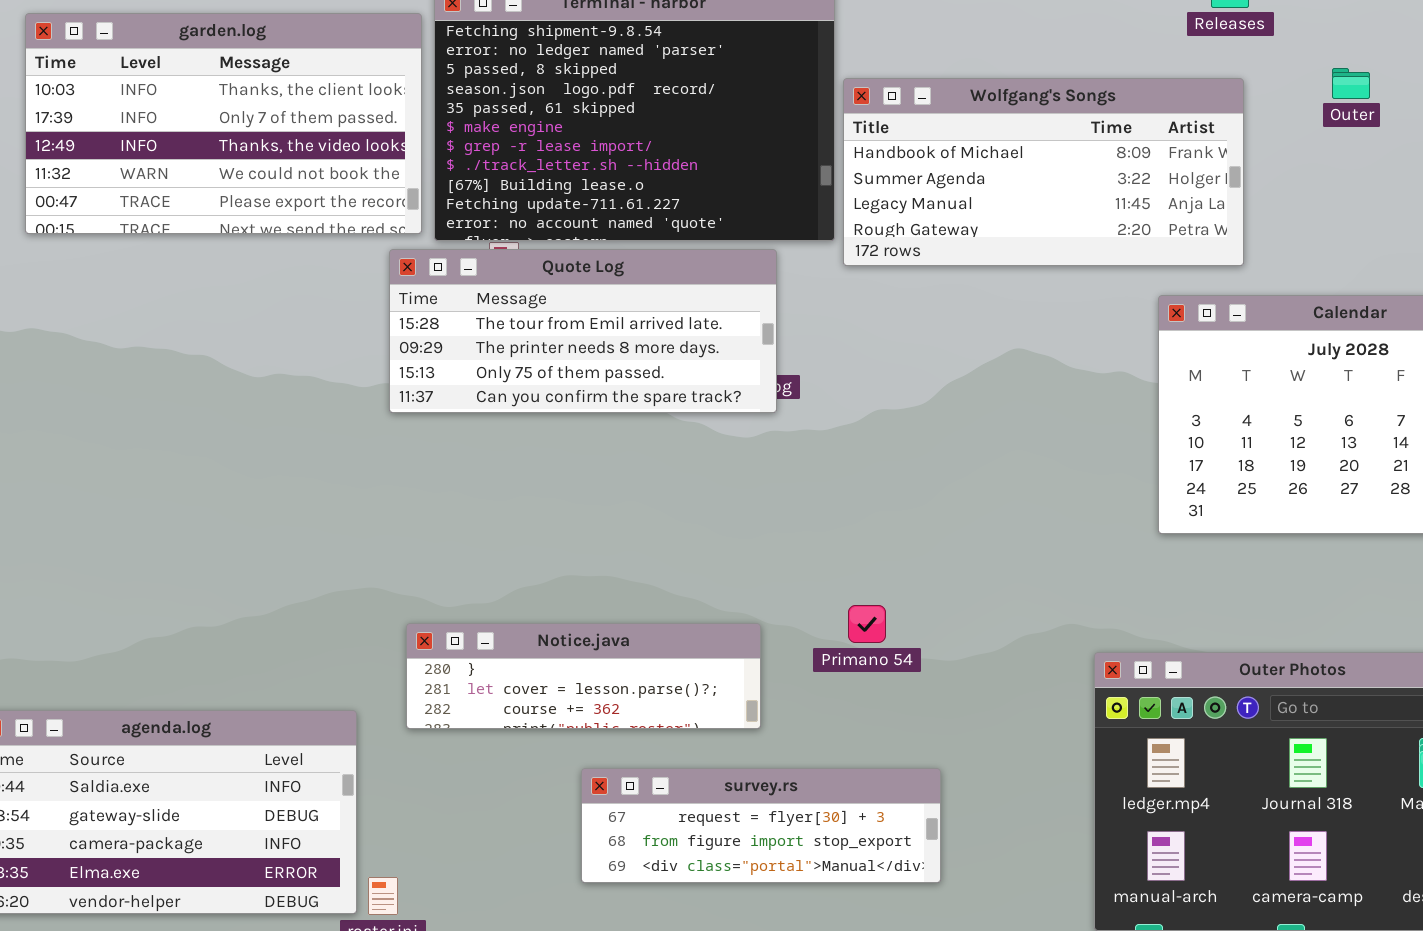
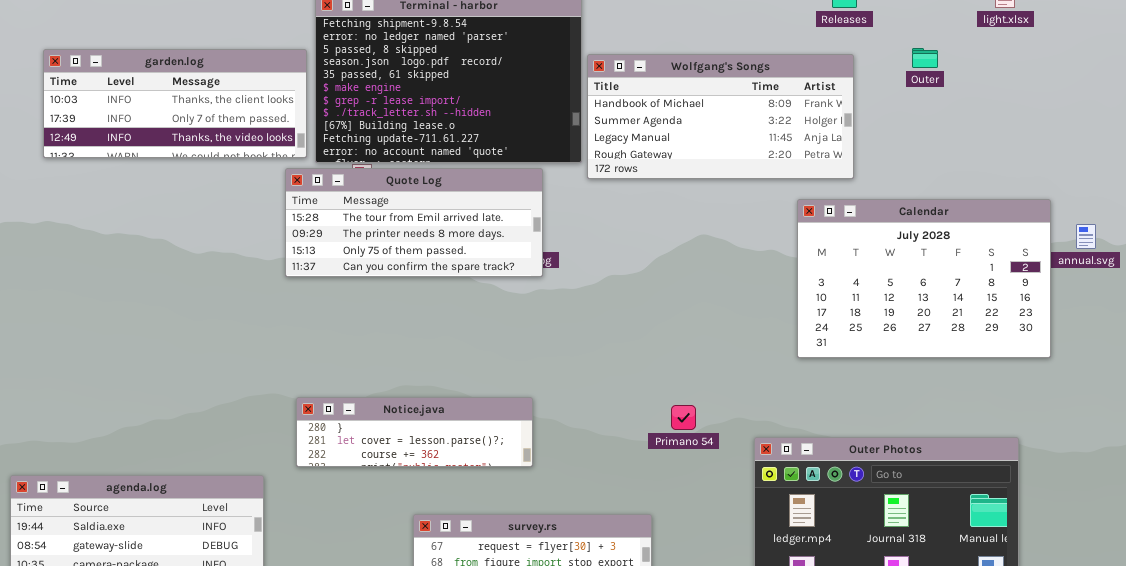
garden.log: [25,13,422,234] -> [43,49,307,158], resized
Primano 54: [848,605,886,643] -> [671,405,696,430], moved
Notice.java: [406,623,761,729] -> [296,397,533,467], moved

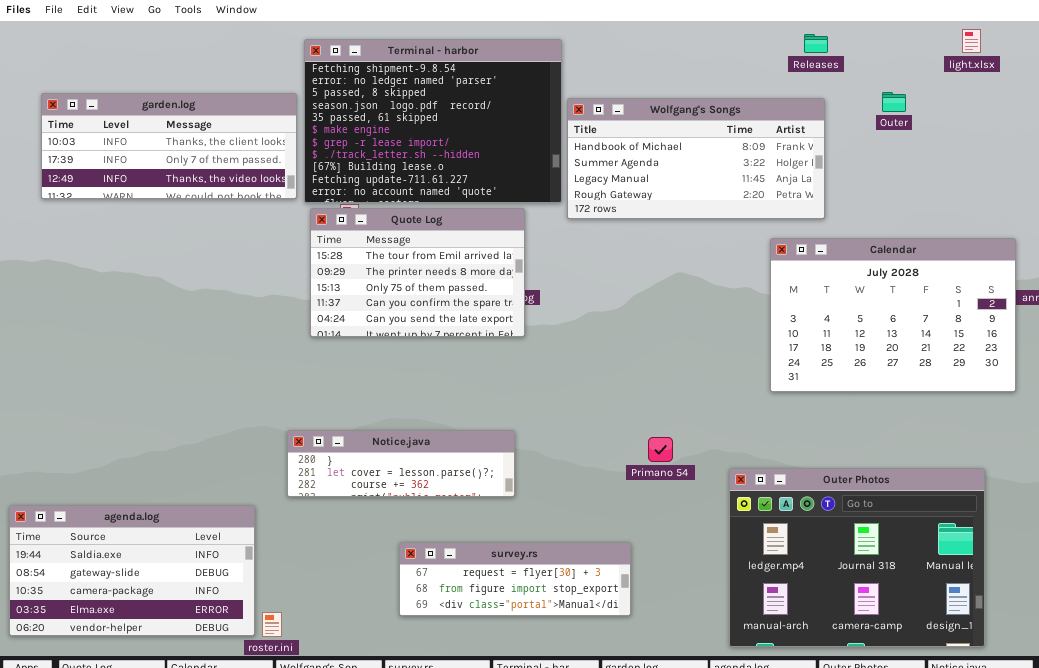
Quote Log: [285,168,543,277] -> [310,208,525,337], resized

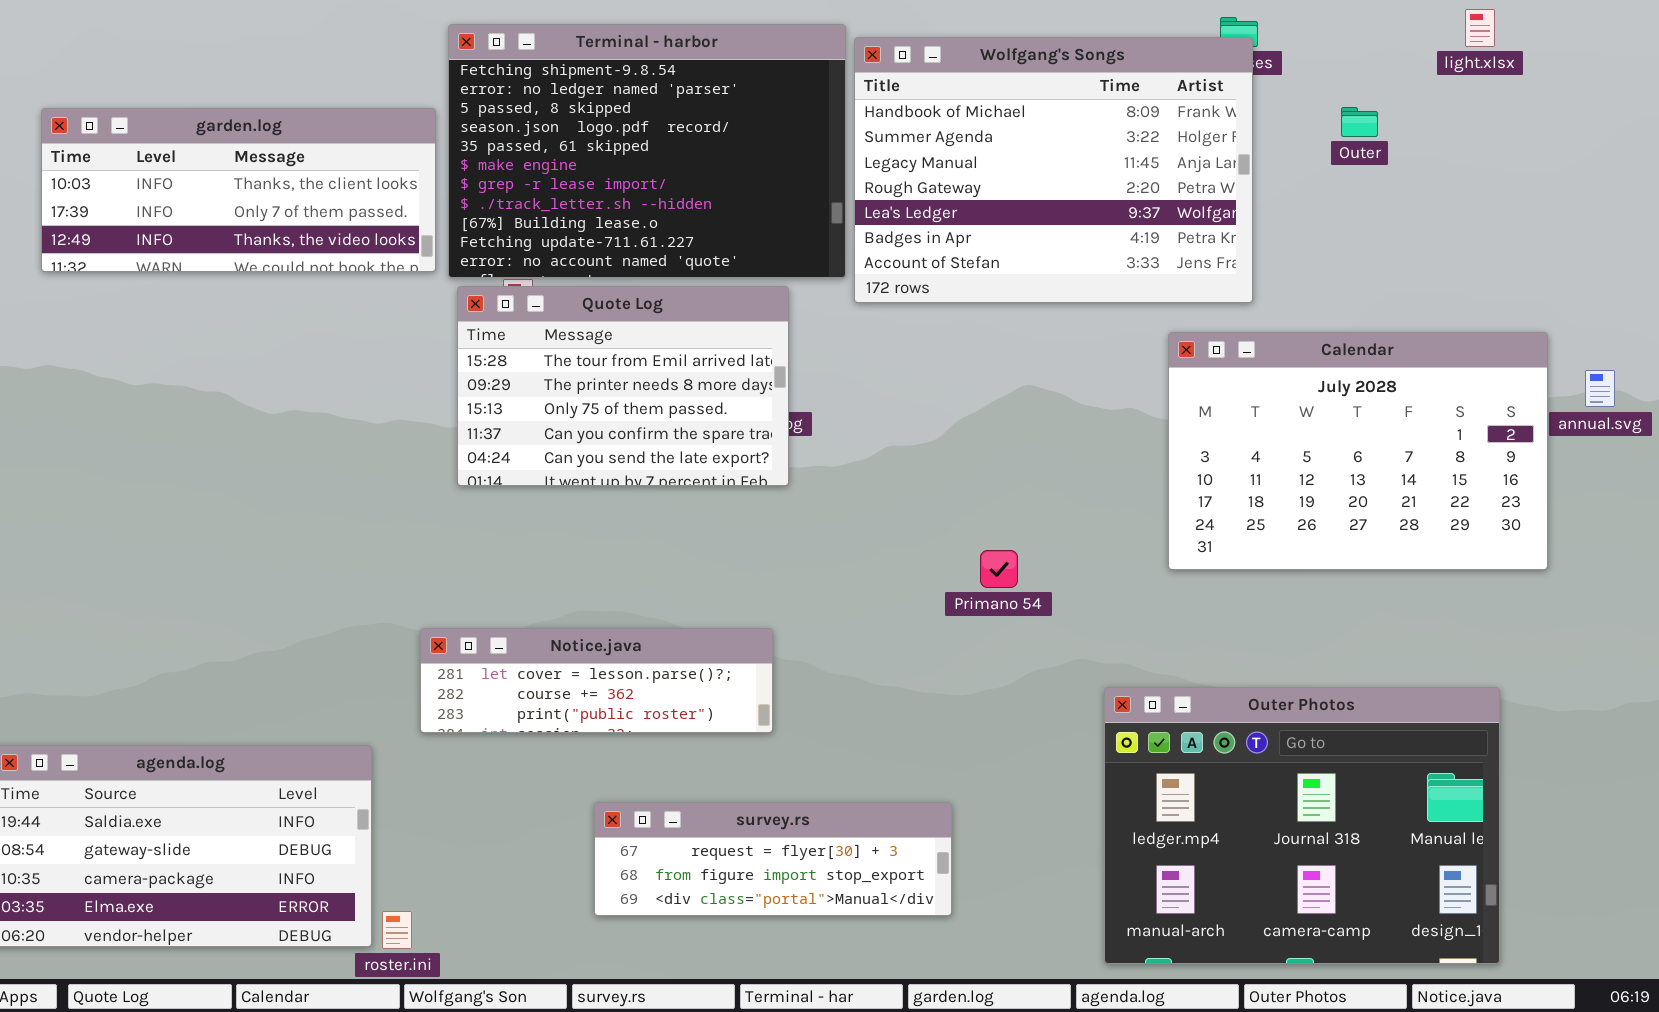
Wolfgang's Songs: [567,98,825,219] -> [854,37,1253,303], resized
Notice.java: [287,430,515,497] -> [420,628,773,733], scrolled down 1 row
Primano 54: [648,437,673,462] -> [980,550,1018,588], moved

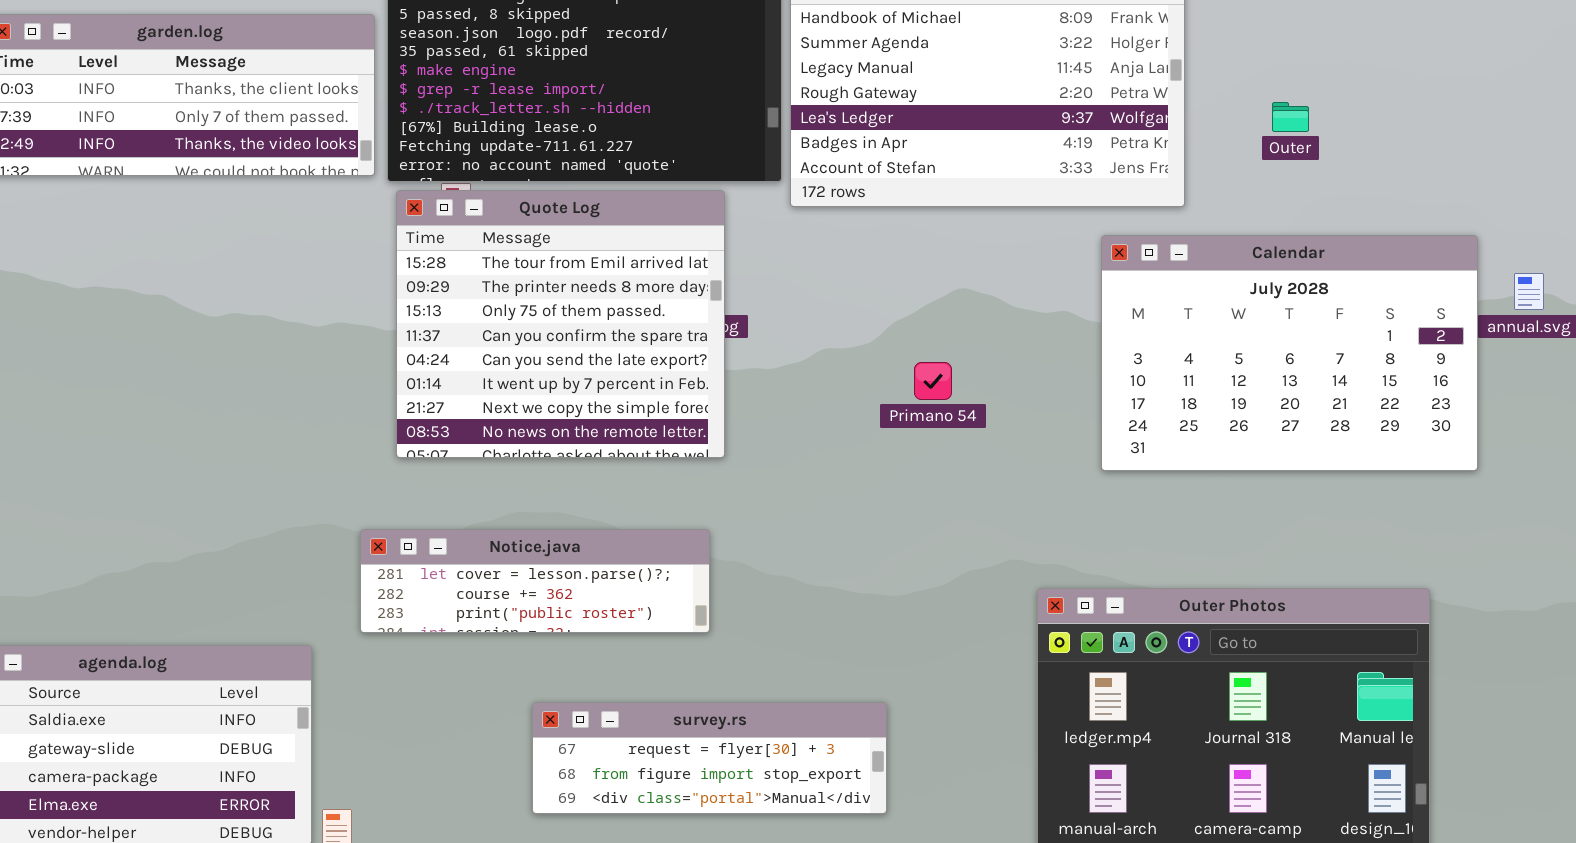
Outer: [1341,107,1378,137] -> [1272,102,1309,132], moved
Quote Log: [457,286,789,486] -> [396,190,725,458], resized
Primano 54: [980,550,1018,588] -> [914,362,952,400], moved

